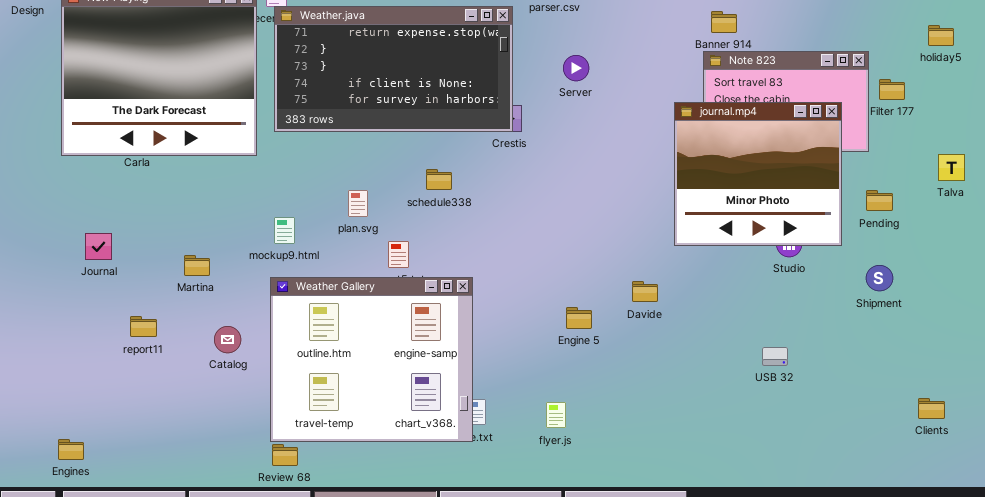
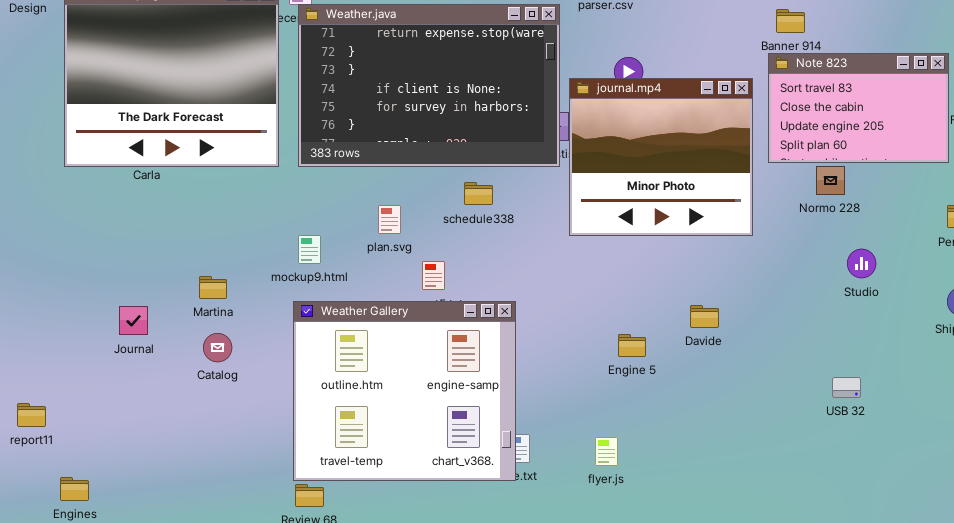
Weather.java: [274,6,513,132] -> [298,4,560,167], resized
journal.mp4: [674,102,842,246] -> [569,78,753,236], moved
Journal: [85,233,112,260] -> [119,306,148,335], moved
report11: [130,316,157,337] -> [17,403,46,427], moved
Catalog: [214,326,241,353] -> [203,333,232,362], moved

